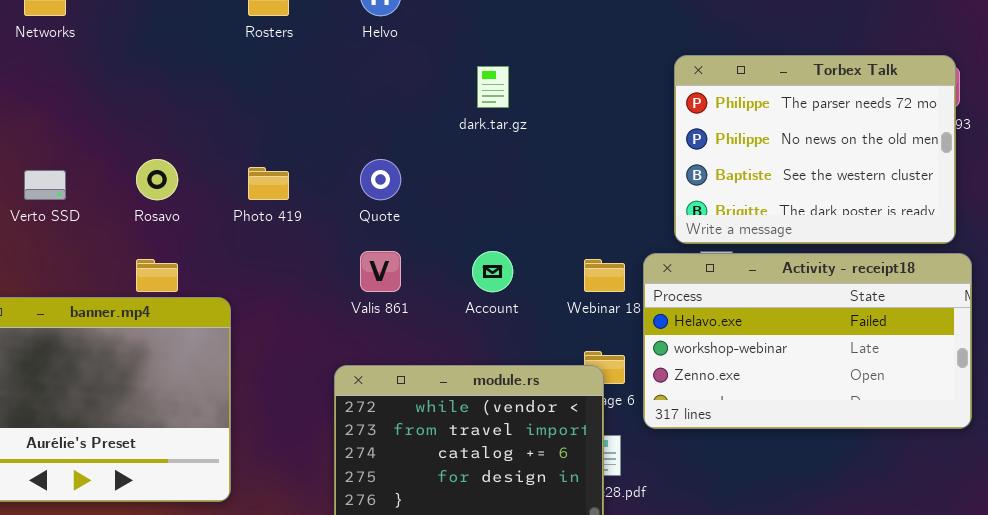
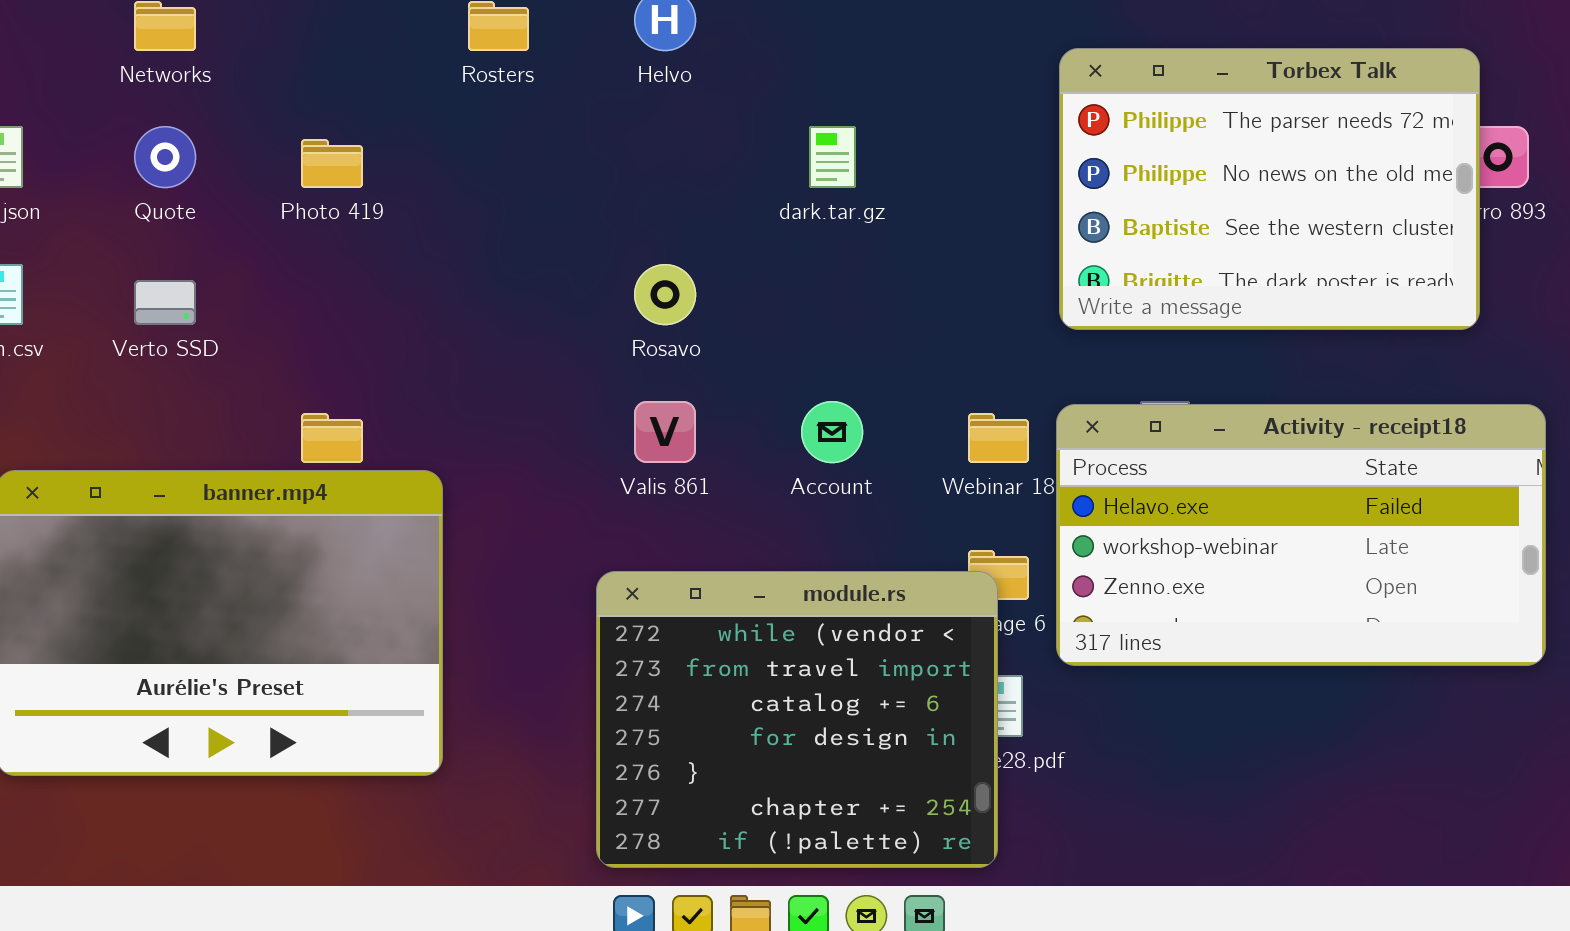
Torbex Talk: [674,55,956,244] -> [1059,48,1480,330], moved
Rosavo: [136,159,178,200] -> [634,264,696,325], moved
Quote: [360,159,401,200] -> [134,126,196,188], moved
Photo 419: [248,167,289,200] -> [301,139,363,188], moved

